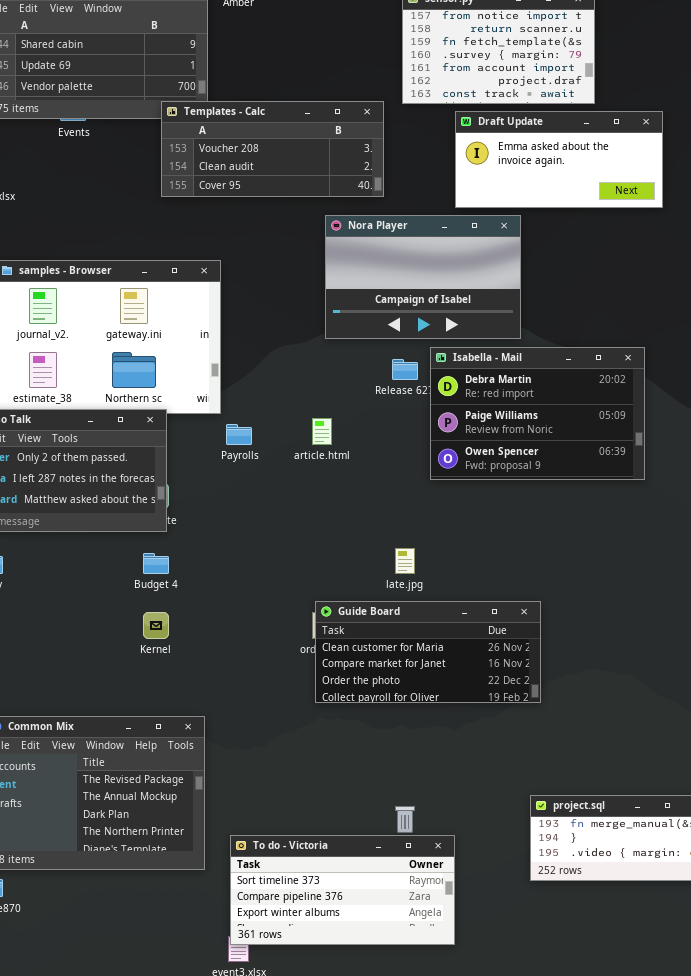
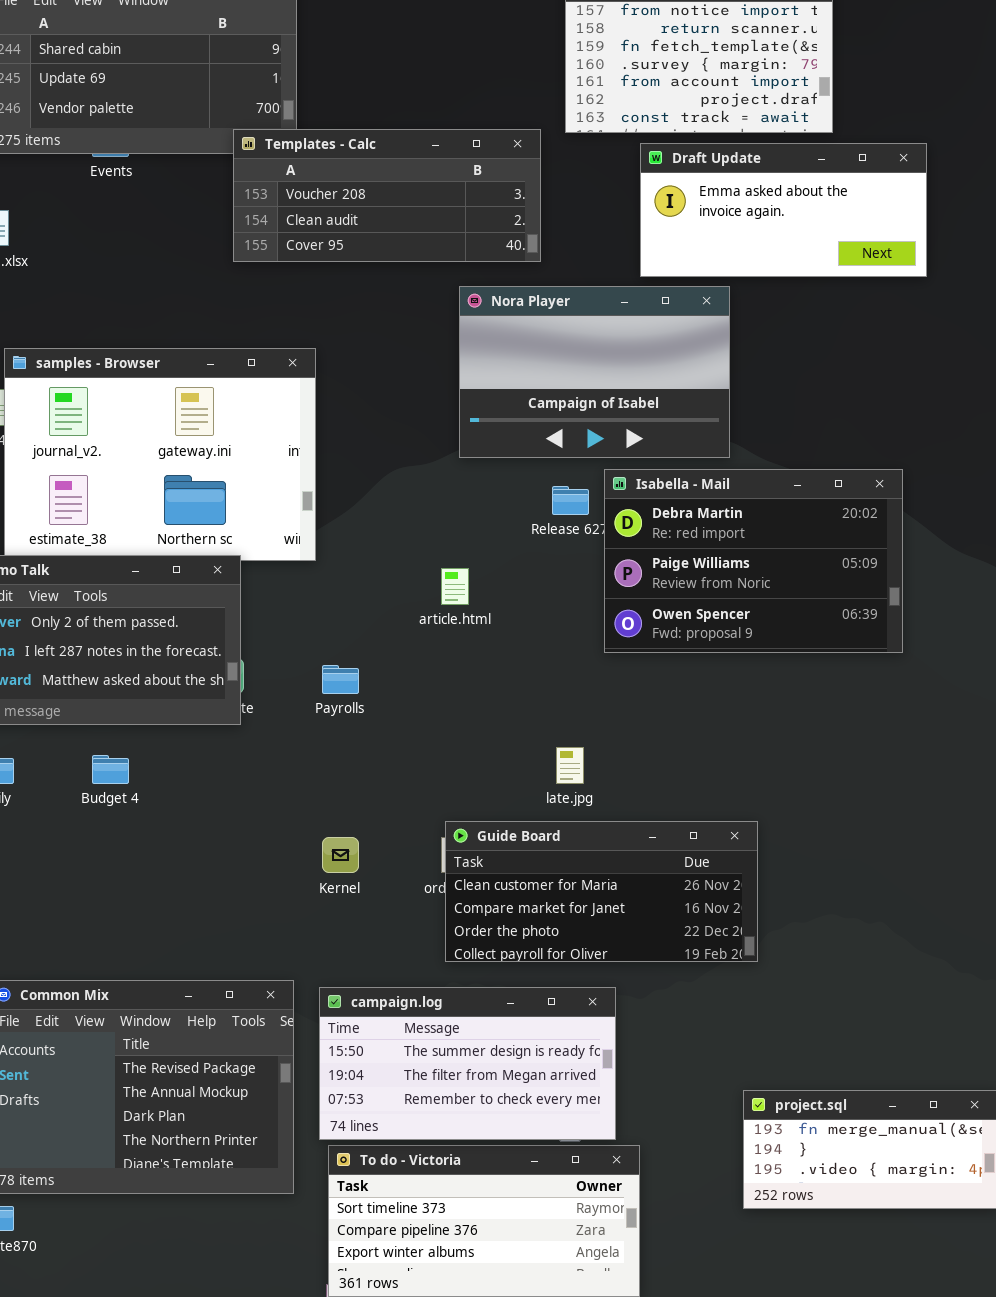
Payrolls: [226,424,252,445] -> [322,665,359,694], moved
Budget 4: [143,553,169,574] -> [92,755,129,784], moved
Kernel: [143,612,169,639] -> [322,837,359,873], moved
campaign.log: none -> [319,987,616,1140], opened

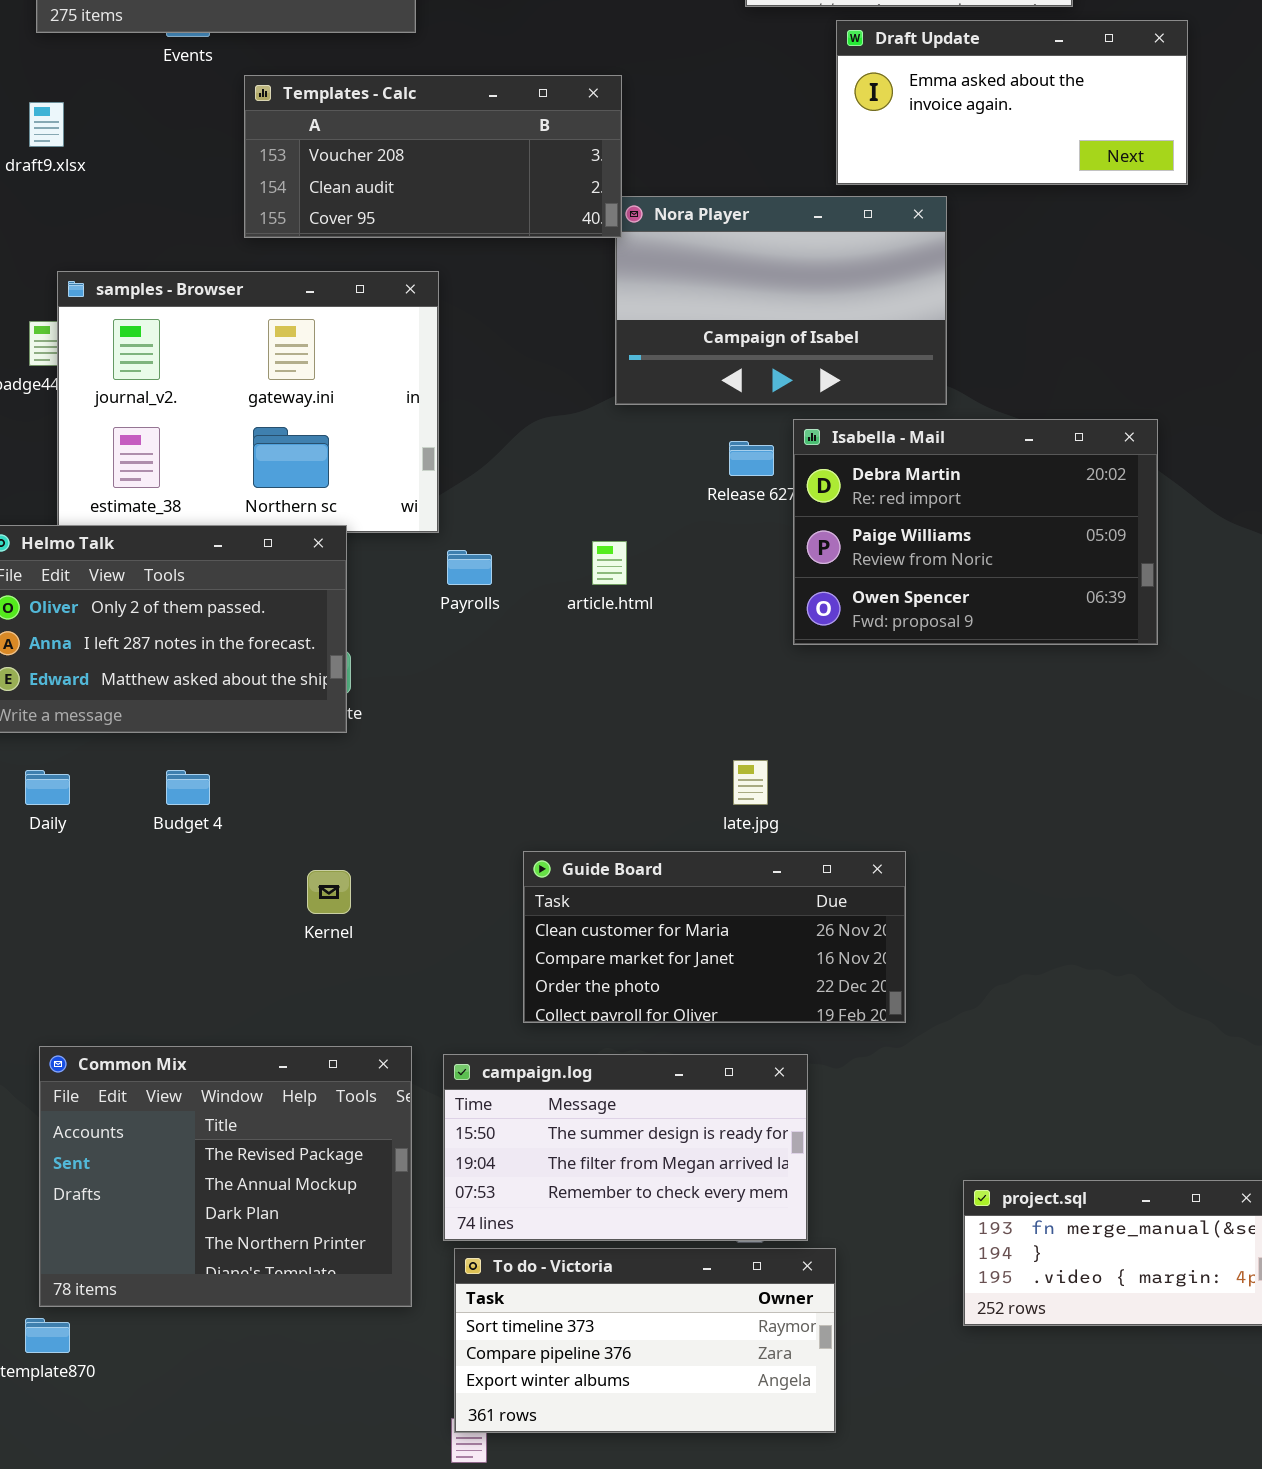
Templates - Calc: [233,129,541,262] -> [244,75,622,238], moved
Payrolls: [322,665,359,694] -> [447,550,492,585], moved
Guide Board: [445,821,758,962] -> [523,851,906,1023], moved
Kernel: [322,837,359,873] -> [307,870,351,914], moved

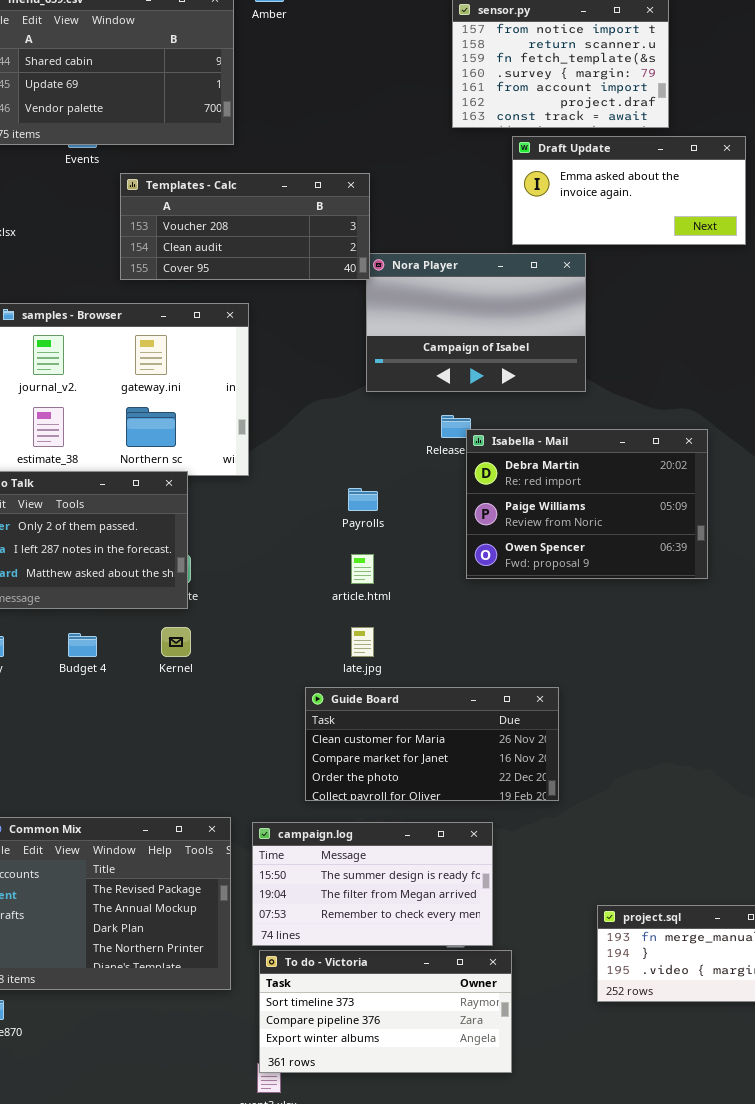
Isabella - Mail: [793,419,1158,645] -> [466,429,708,579], moved
article.html: [592,541,627,585] -> [351,554,374,584], moved
Payrolls: [447,550,492,585] -> [348,488,378,511], moved
late.jpg: [733,760,768,805] -> [351,627,374,657], moved
Kernel: [307,870,351,914] -> [161,627,191,657], moved

